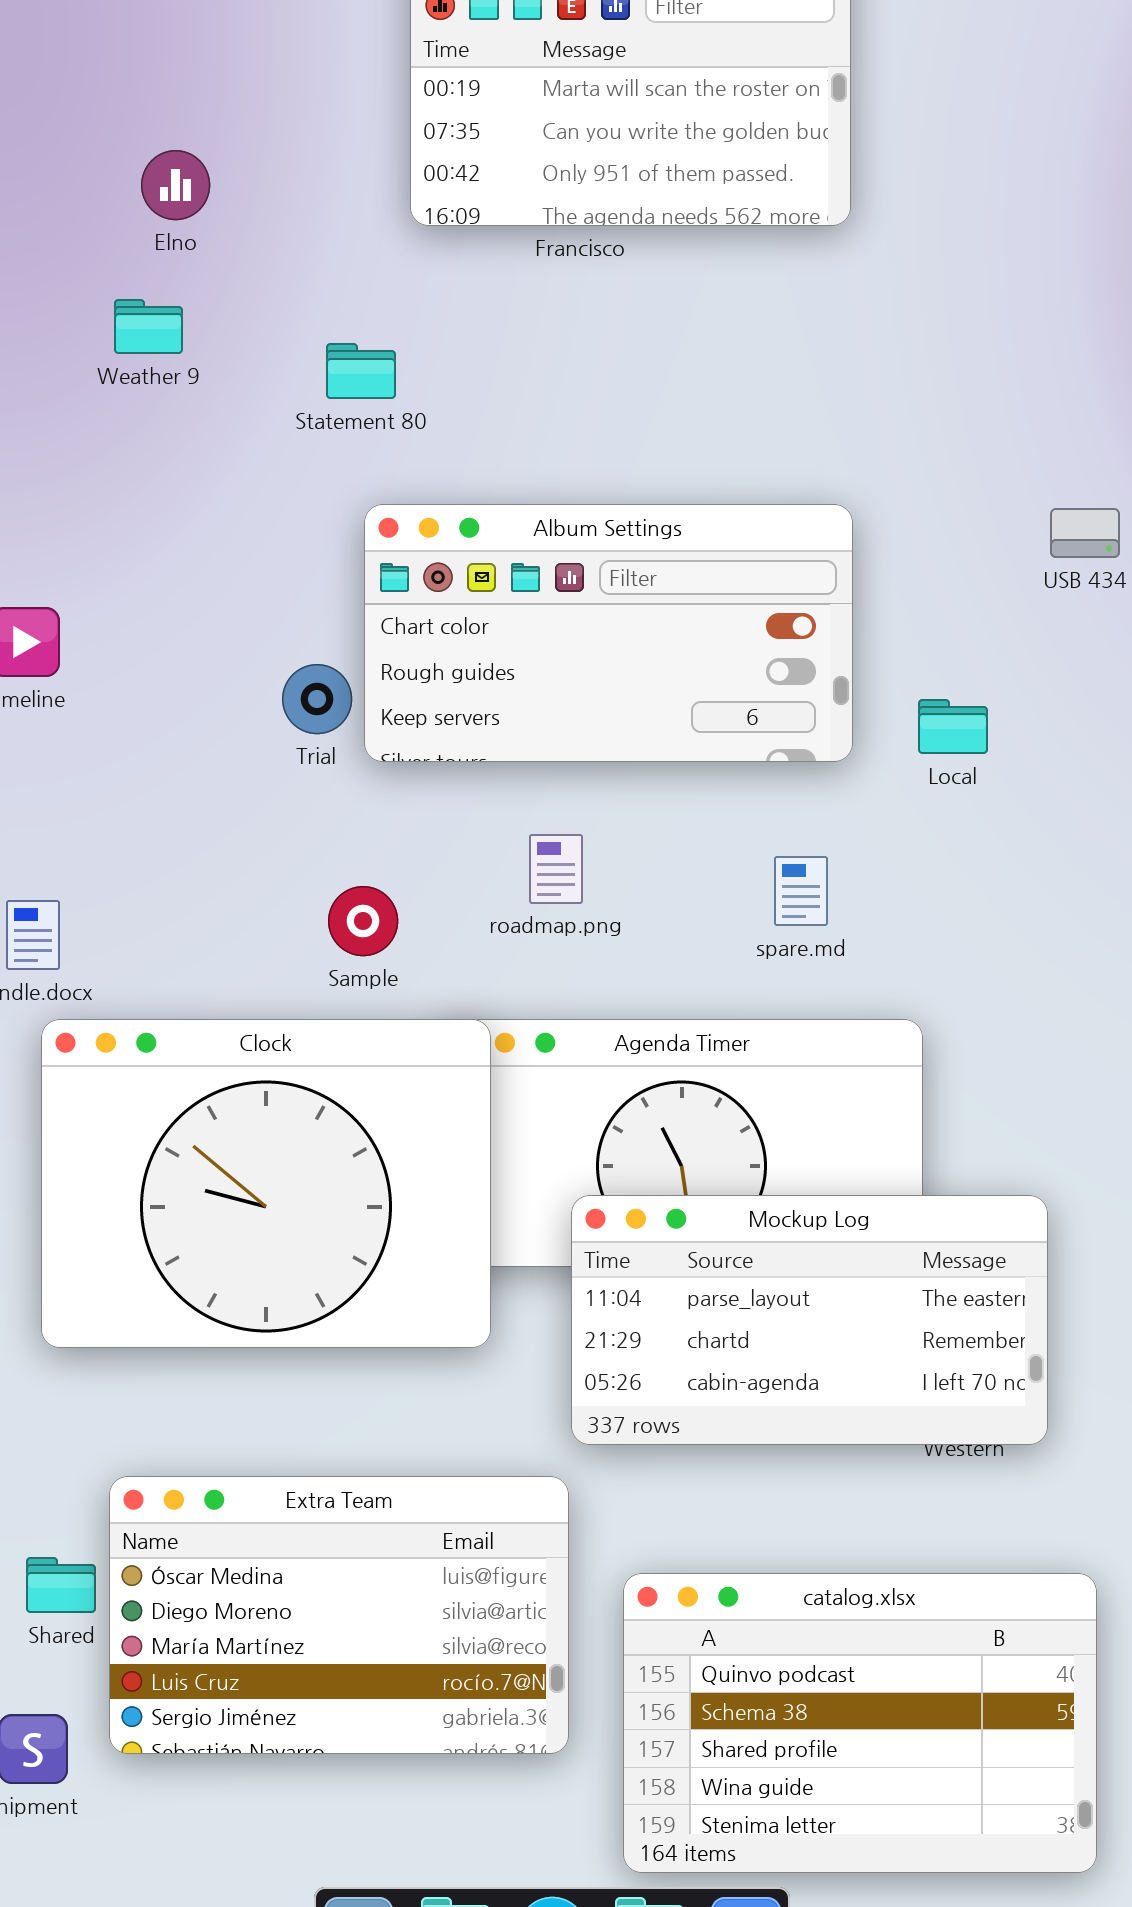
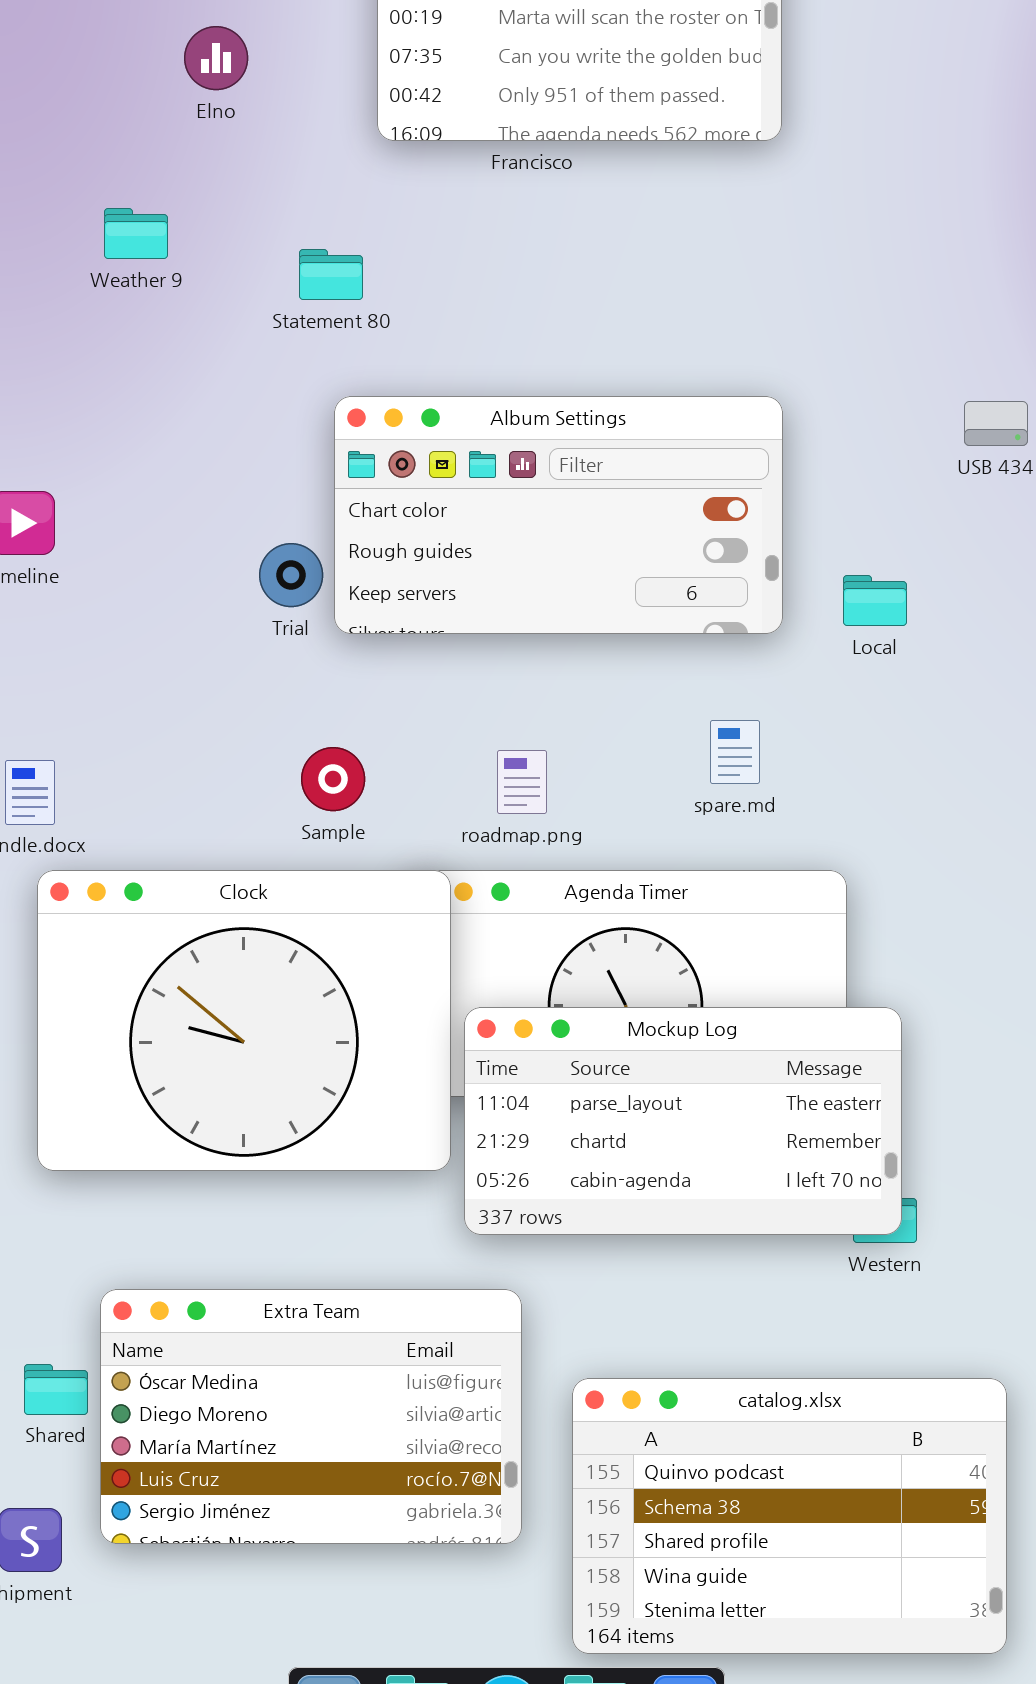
Elno: [141,150,210,220] -> [184,26,248,90], moved
roadmap.png: [529,834,583,904] -> [497,750,547,814], moved
Mockup Log: [571,1195,1048,1445] -> [464,1007,902,1235], moved

